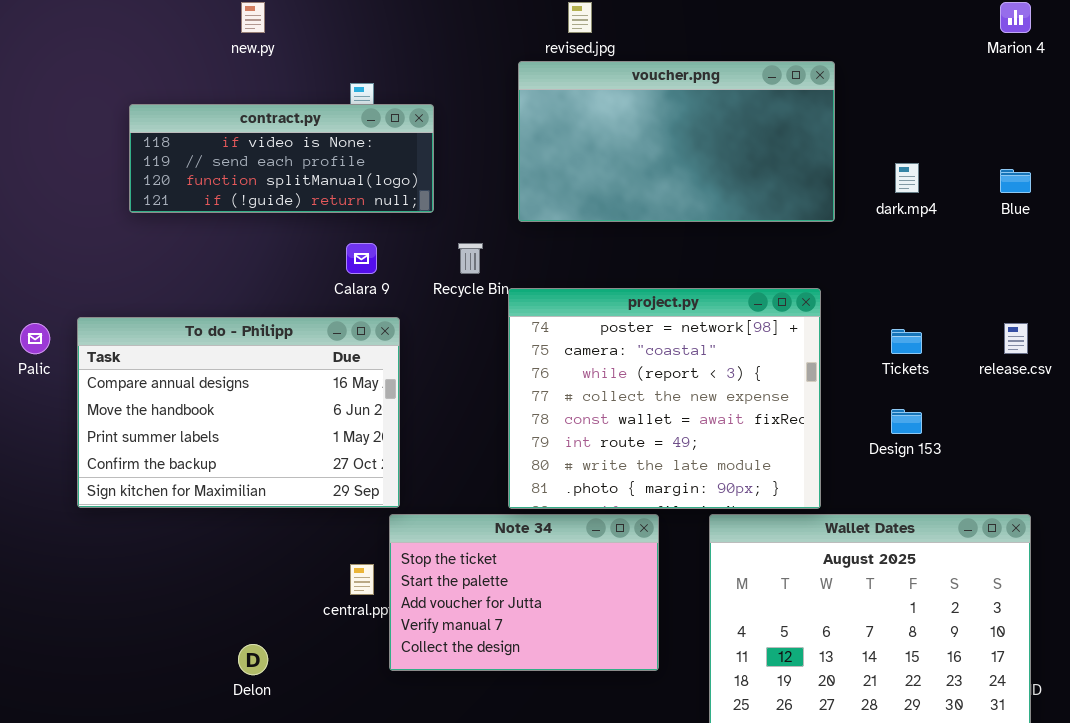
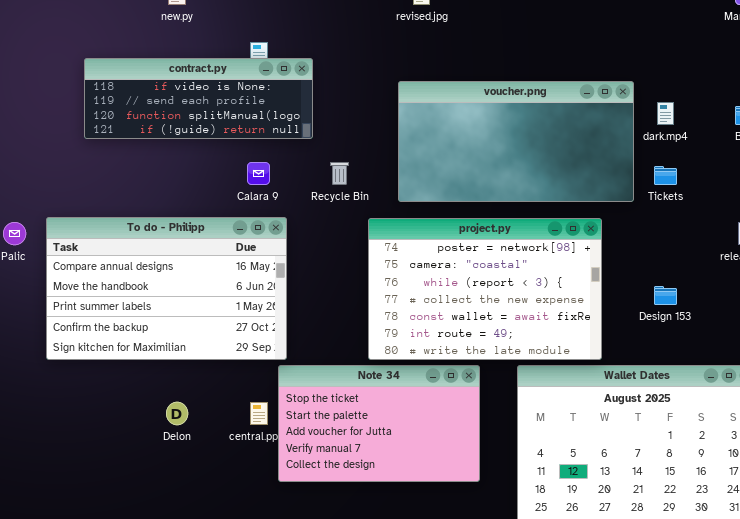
voucher.png: [518,61,835,222] -> [398,81,634,202], moved
project.py: [508,288,821,509] -> [368,218,602,360], resized
Tickets: [891,329,922,354] -> [654,166,677,185], moved
Delon: [238,644,268,675] -> [166,402,188,425], moved

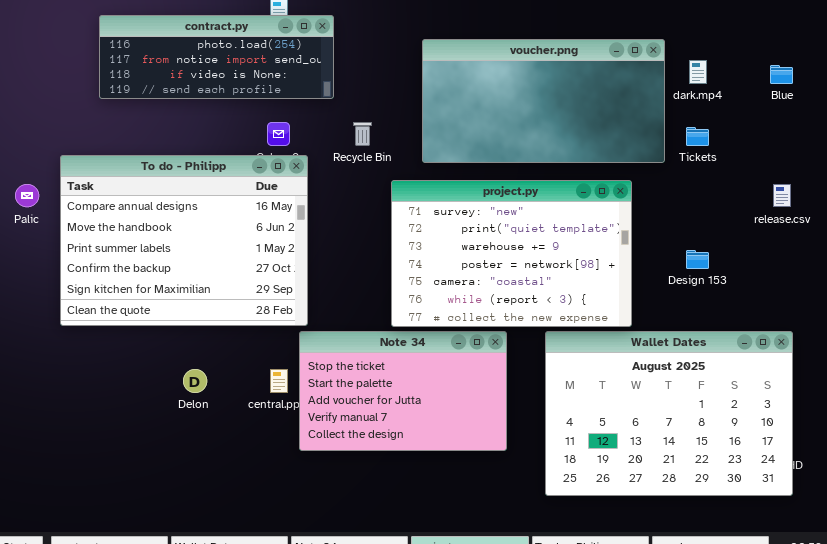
contract.py: [84,58,313,139] -> [99,15,334,99], scrolled up 2 rows
To do - Philipp: [46,217,287,360] -> [60,155,308,326], resized
project.py: [368,218,602,360] -> [391,180,632,327], scrolled up 3 rows

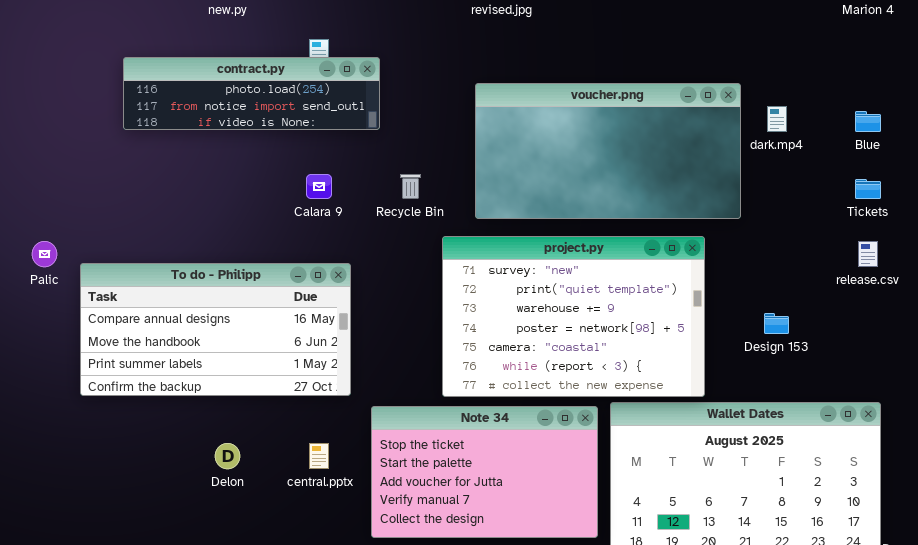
contract.py: [99,15,334,99] -> [123,57,380,130], resized
Tickets: [686,127,709,146] -> [855,179,881,199], moved
To do - Philipp: [60,155,308,326] -> [80,263,351,396], resized
Note 34: [299,331,507,451] -> [371,406,598,538], moved

